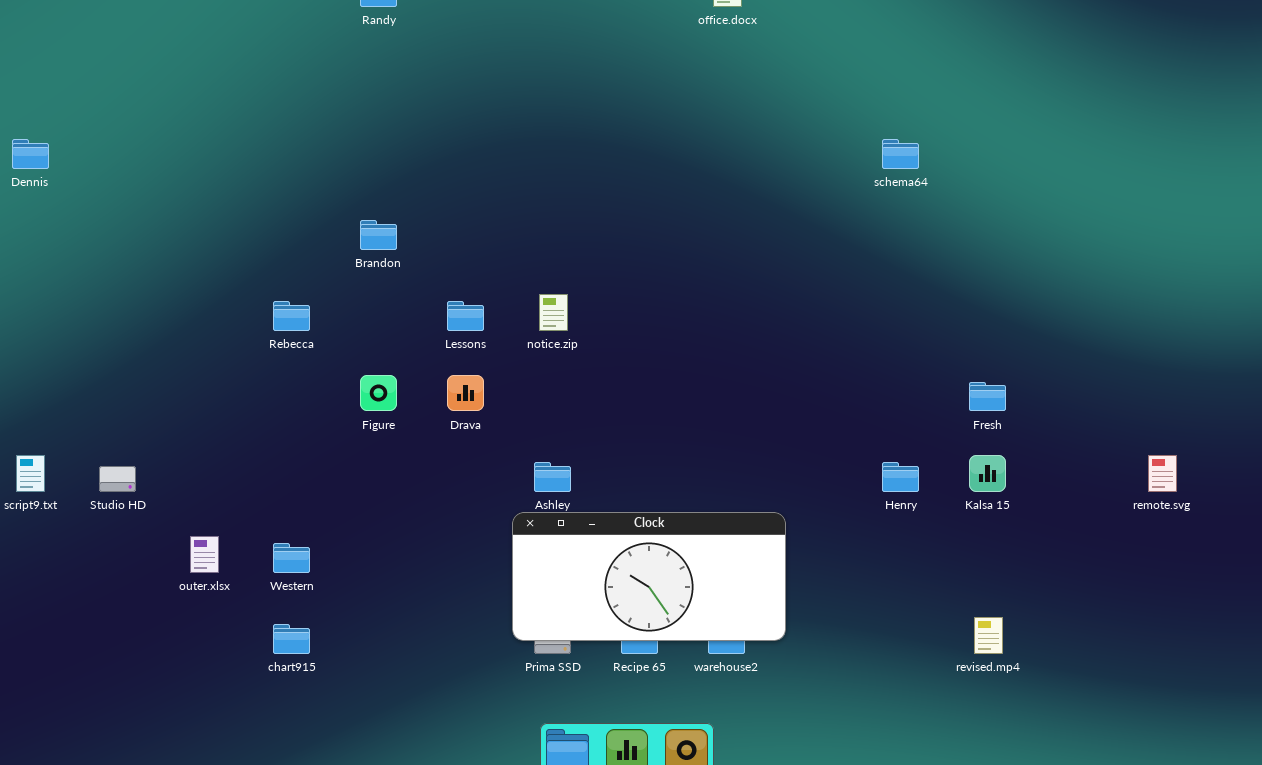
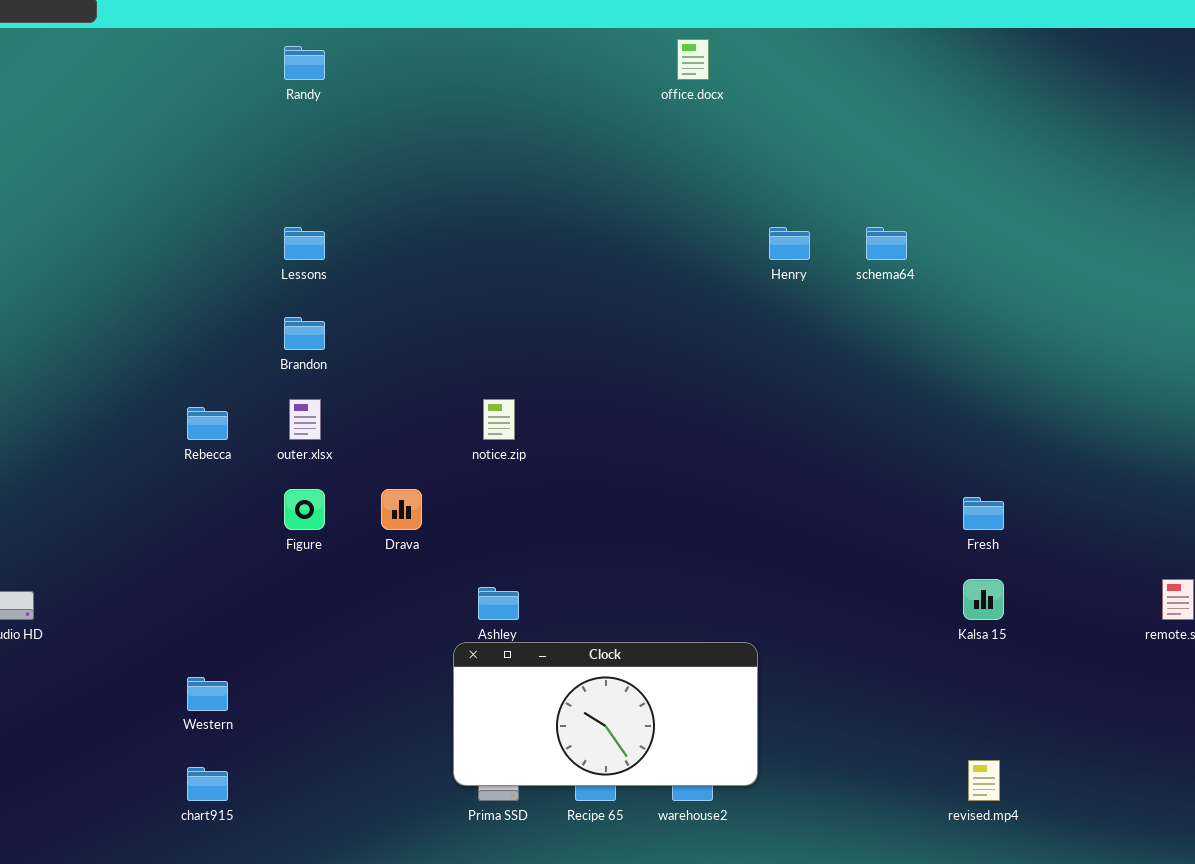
Lessons: [447,301,484,331] -> [284,227,325,260], moved
Henry: [882,462,919,492] -> [769,227,810,260], moved
outer.xlsx: [190,536,219,573] -> [289,399,321,440], moved

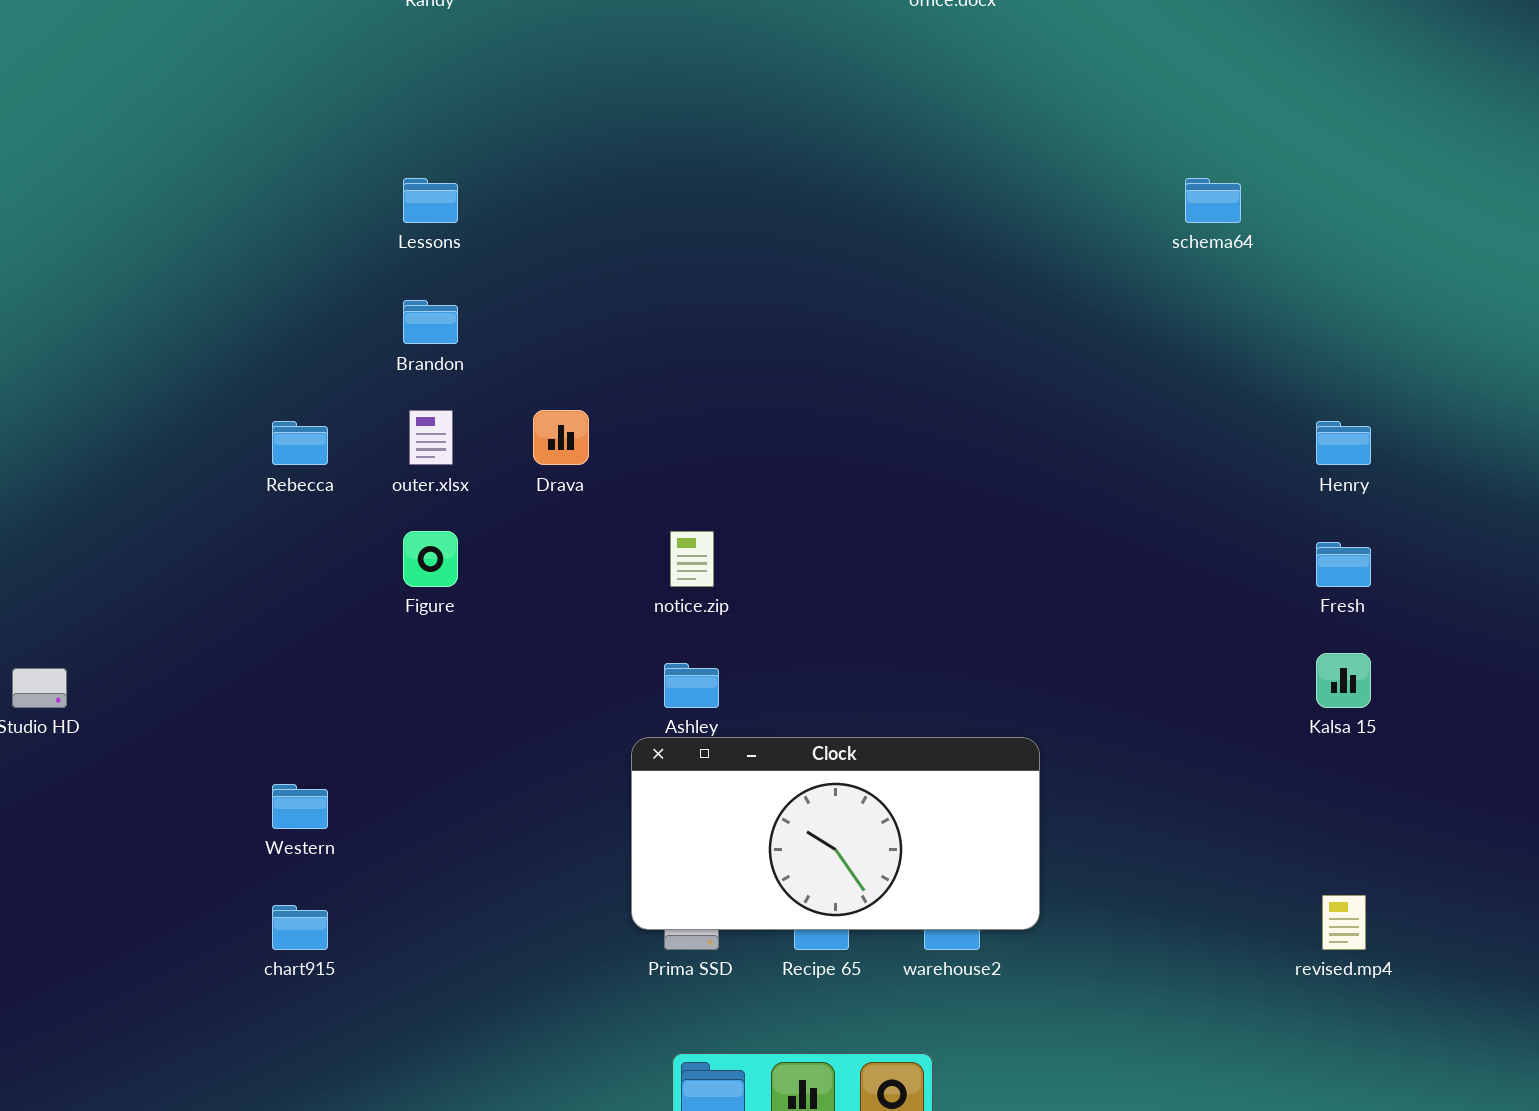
Henry: [769,227,810,260] -> [1316,421,1371,465], moved
notice.zip: [483,399,515,440] -> [670,531,714,587], moved
Drava: [381,489,422,530] -> [533,410,589,465], moved

